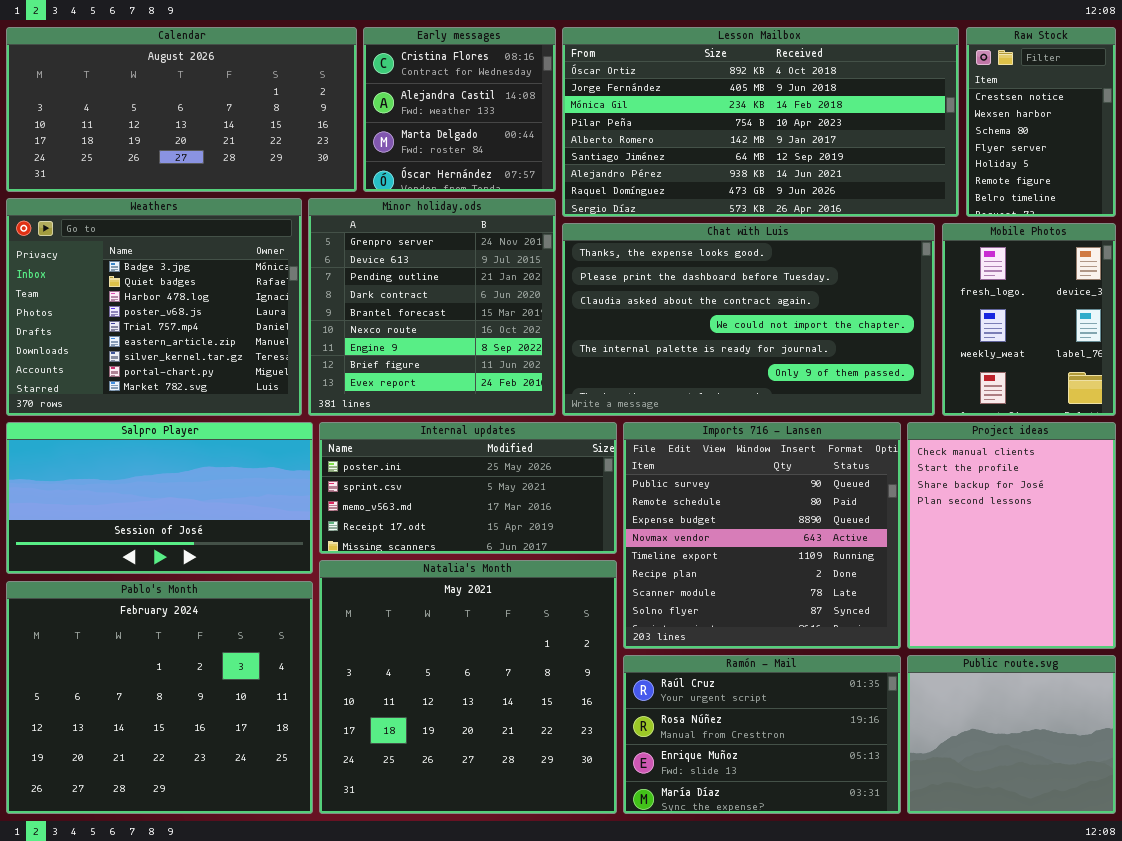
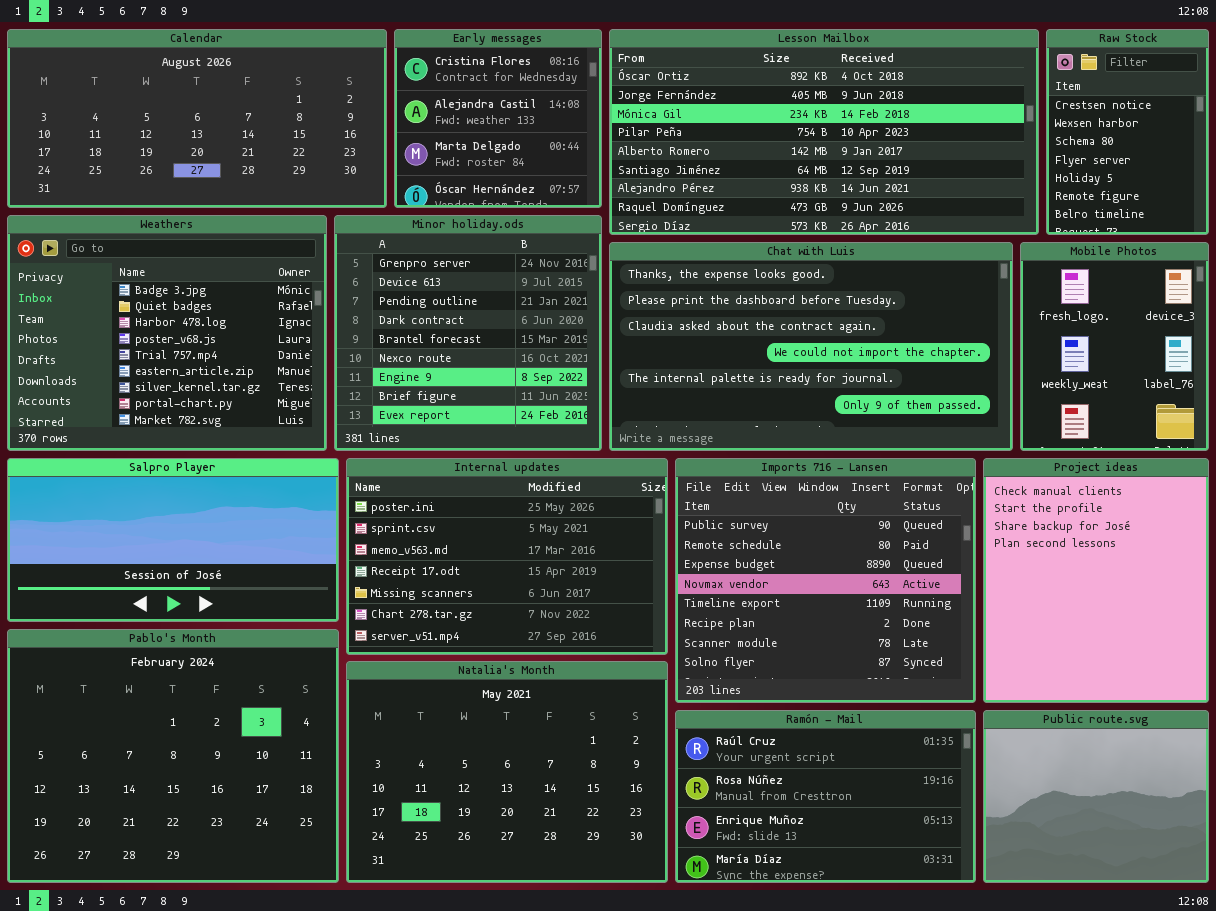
Internal updates: [319,422,617,554] -> [346,458,668,655], resized
Natalia's Month: [319,560,617,814] -> [346,661,668,883], resized

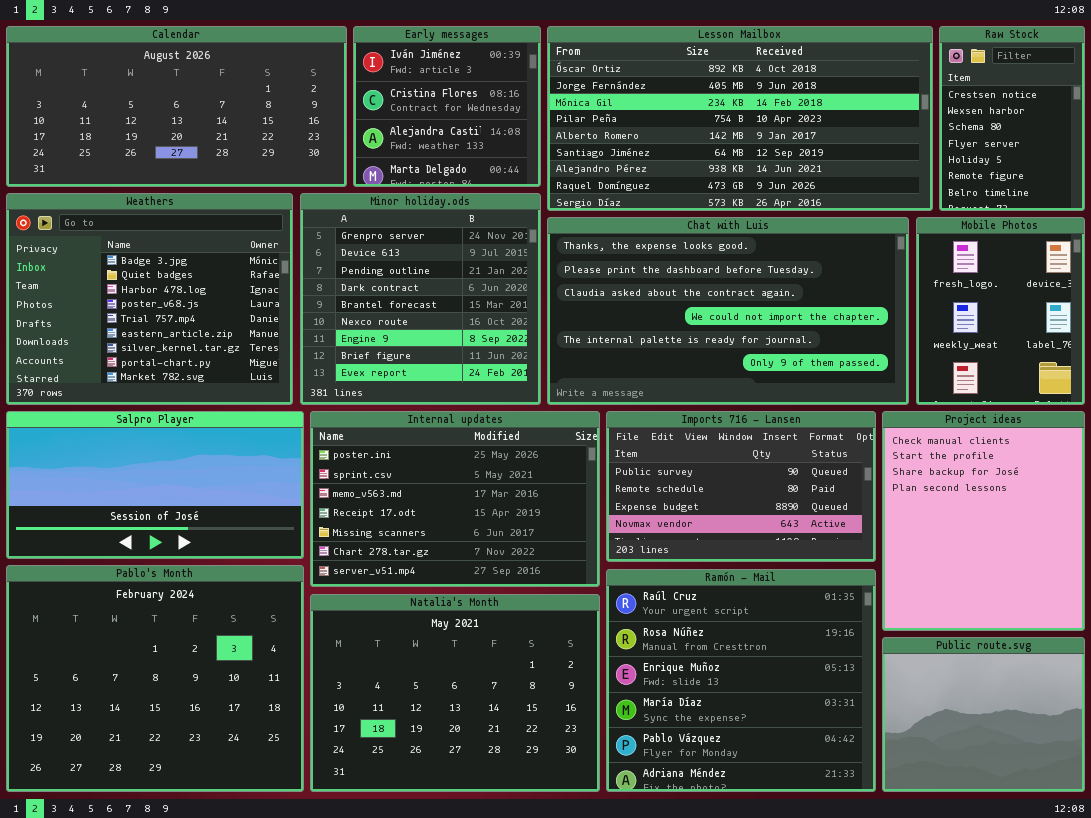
Early messages: [394,29,602,208] -> [353,26,541,187], scrolled up 1 row
Imports 716 - Lansen: [675,458,976,703] -> [606,411,876,562], resized
Ramón - Mail: [675,710,976,883] -> [606,569,876,792], resized

